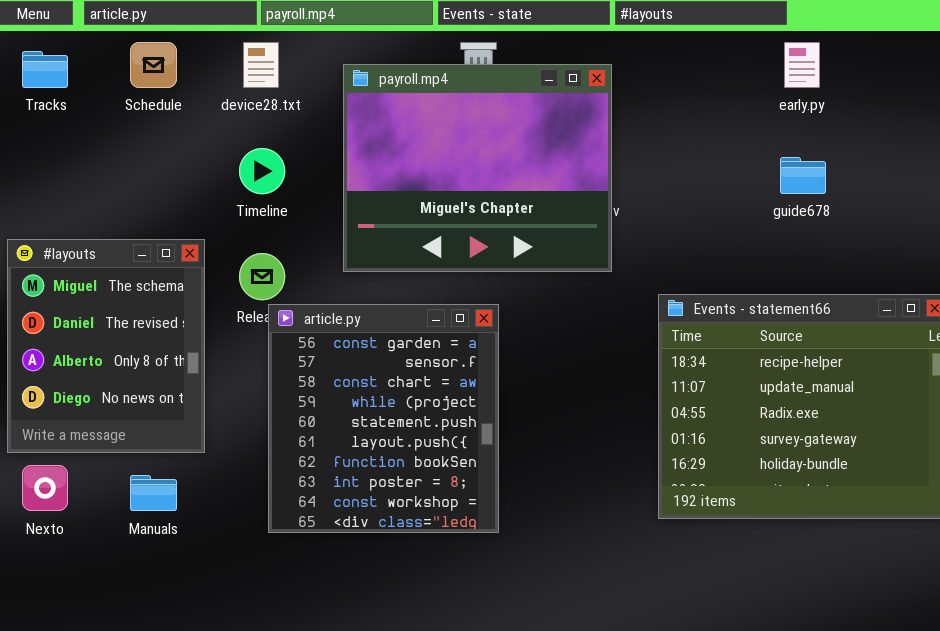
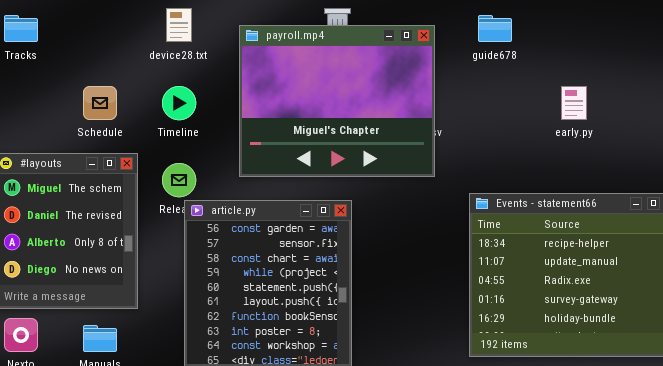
Schedule: [130,42,177,88] -> [83,86,117,120], moved
early.py: [784,42,820,88] -> [561,86,587,120], moved
guide678: [780,157,826,194] -> [478,15,512,42], moved

